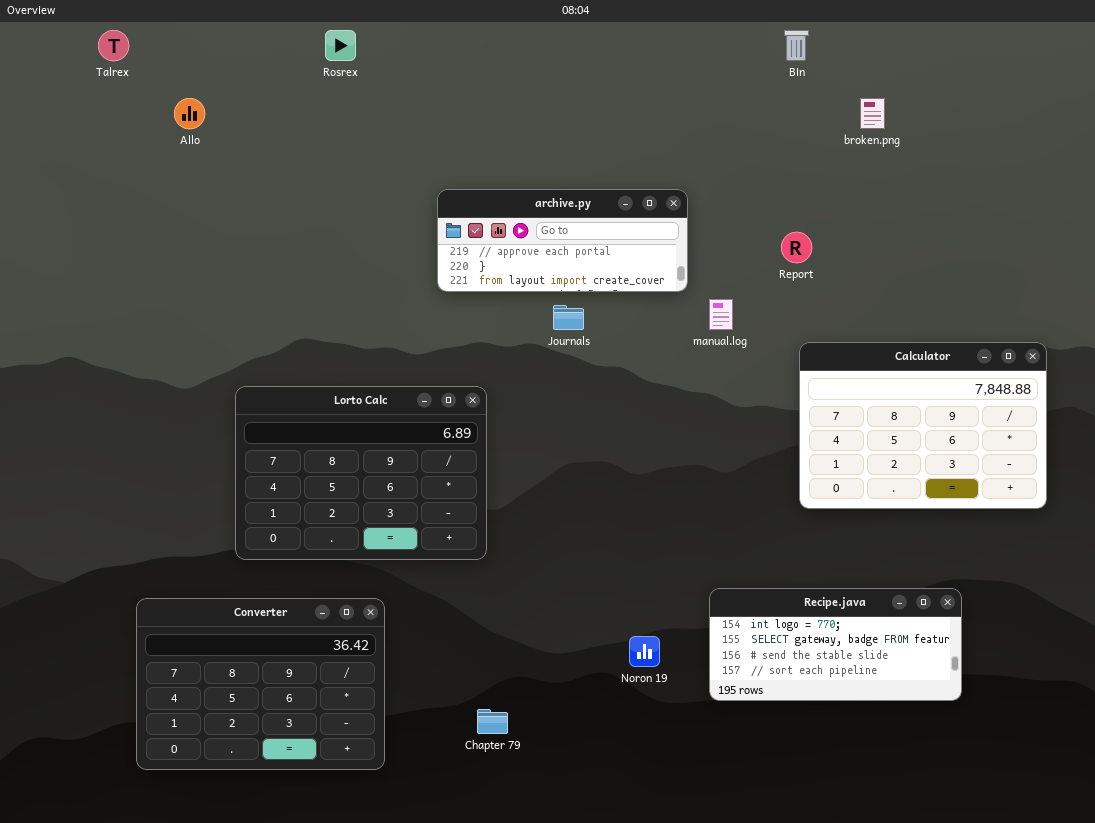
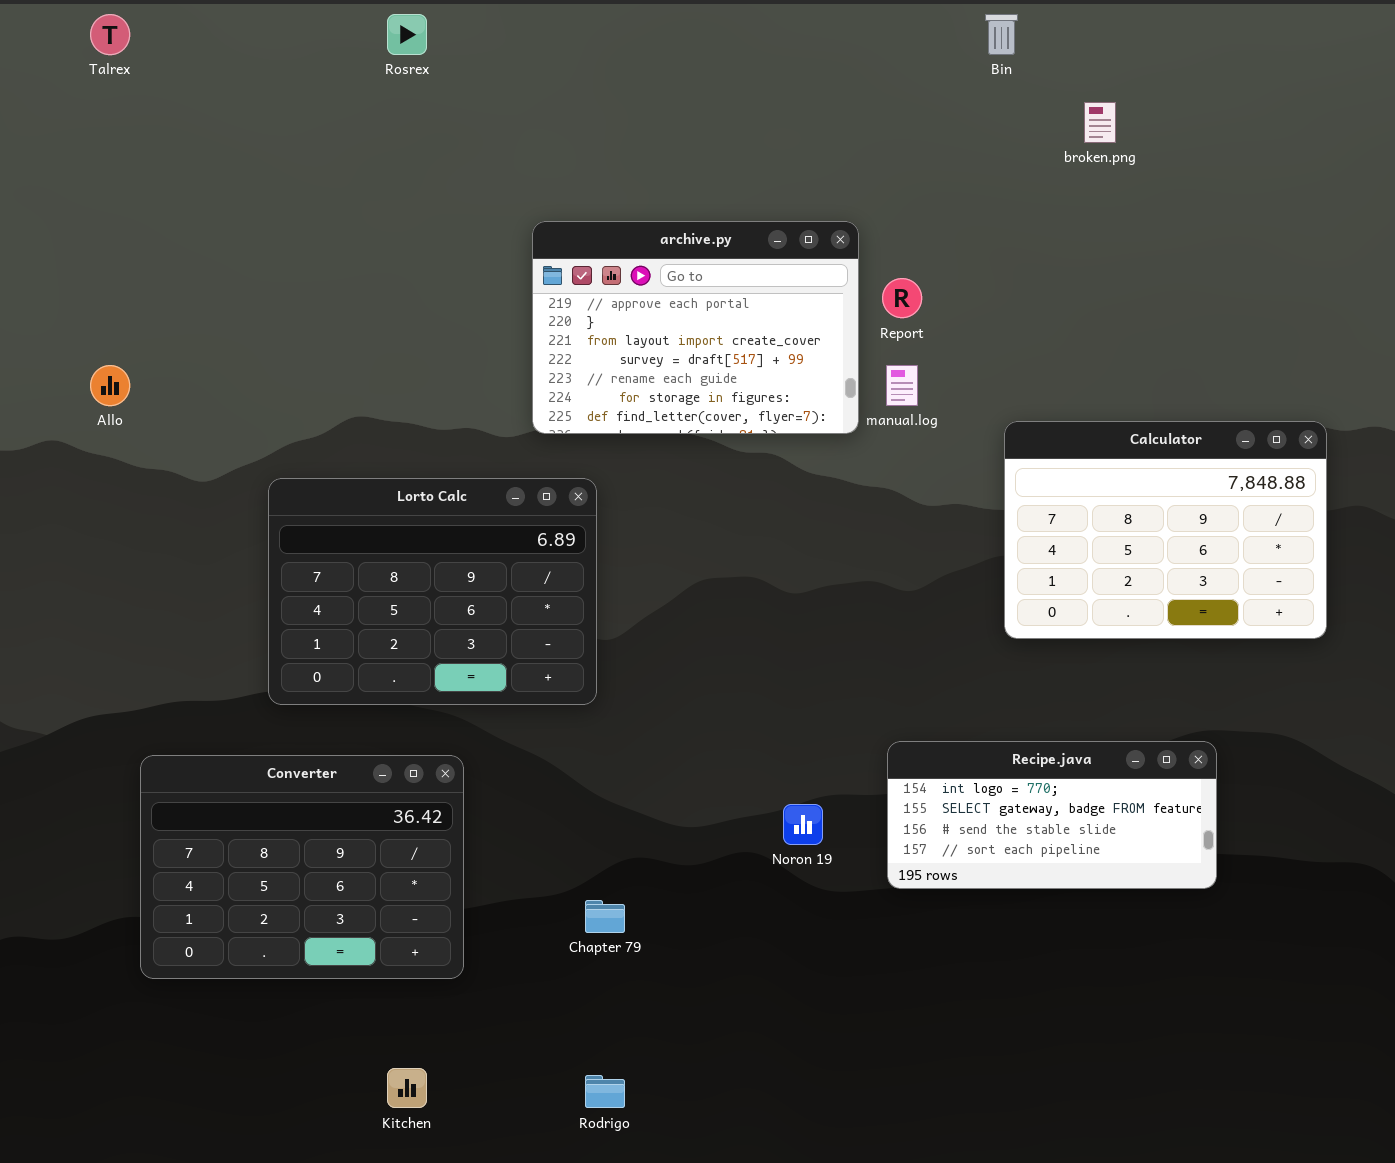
Allo: [174,98,205,129] -> [90,365,130,406], moved
archive.py: [437,189,688,292] -> [532,221,859,434], resized
Report: [781,232,812,263] -> [882,278,922,318], moved

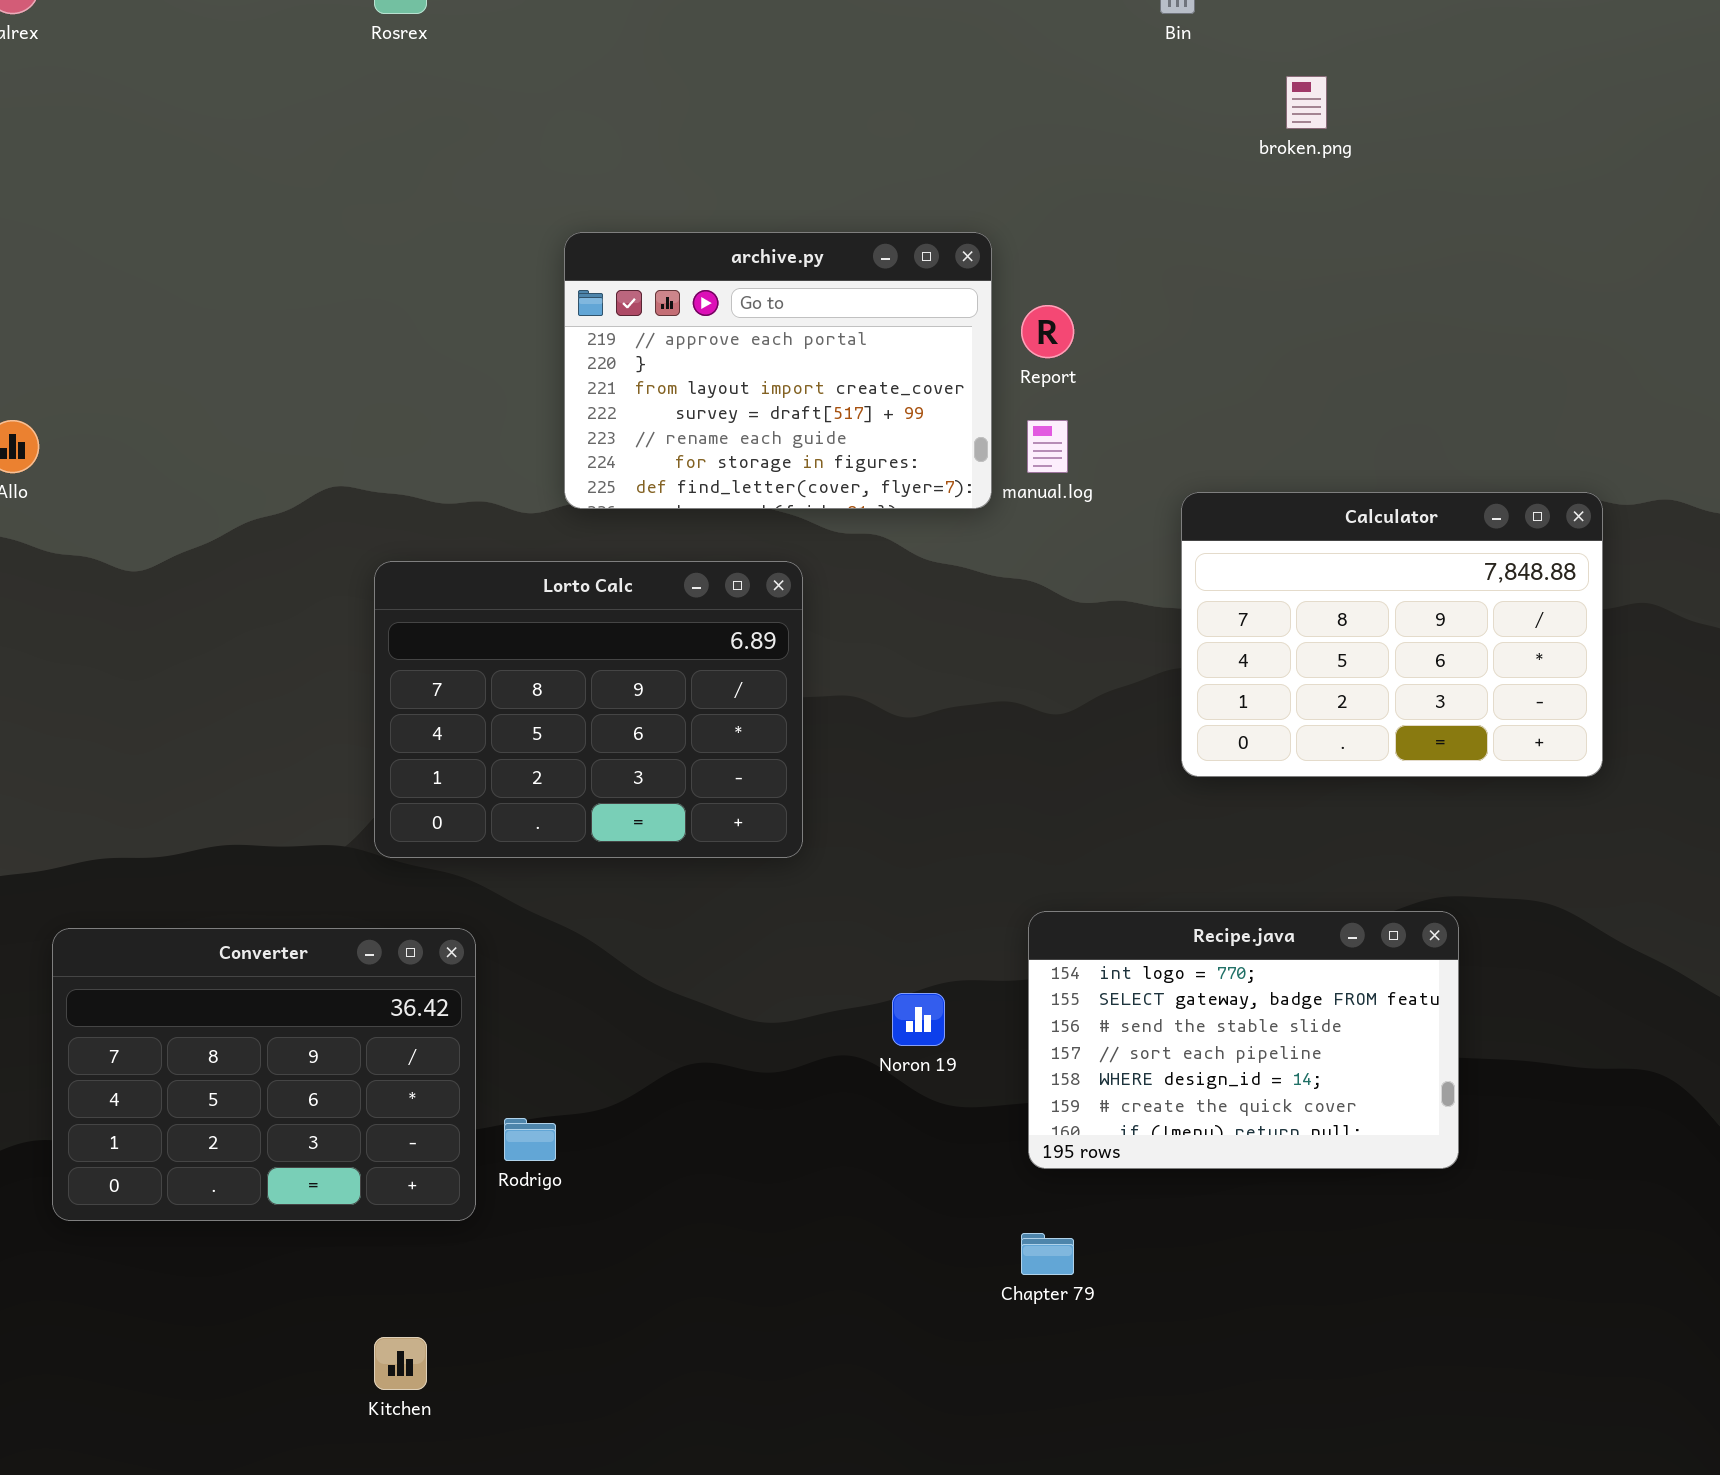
Lorto Calc: [268,478,597,705] -> [374,561,803,858], moved
Recipe.java: [887,741,1217,889] -> [1028,911,1459,1169], resized
Chapter 79: [585,900,625,933] -> [1021,1233,1074,1275], moved
Rodrigo: [585,1075,625,1108] -> [504,1118,556,1161], moved

